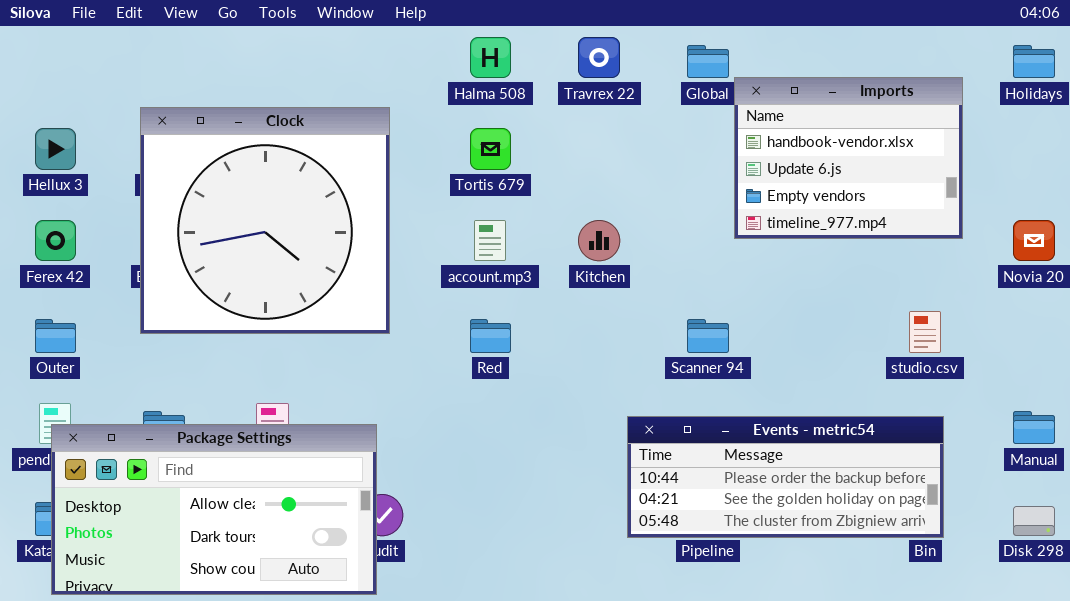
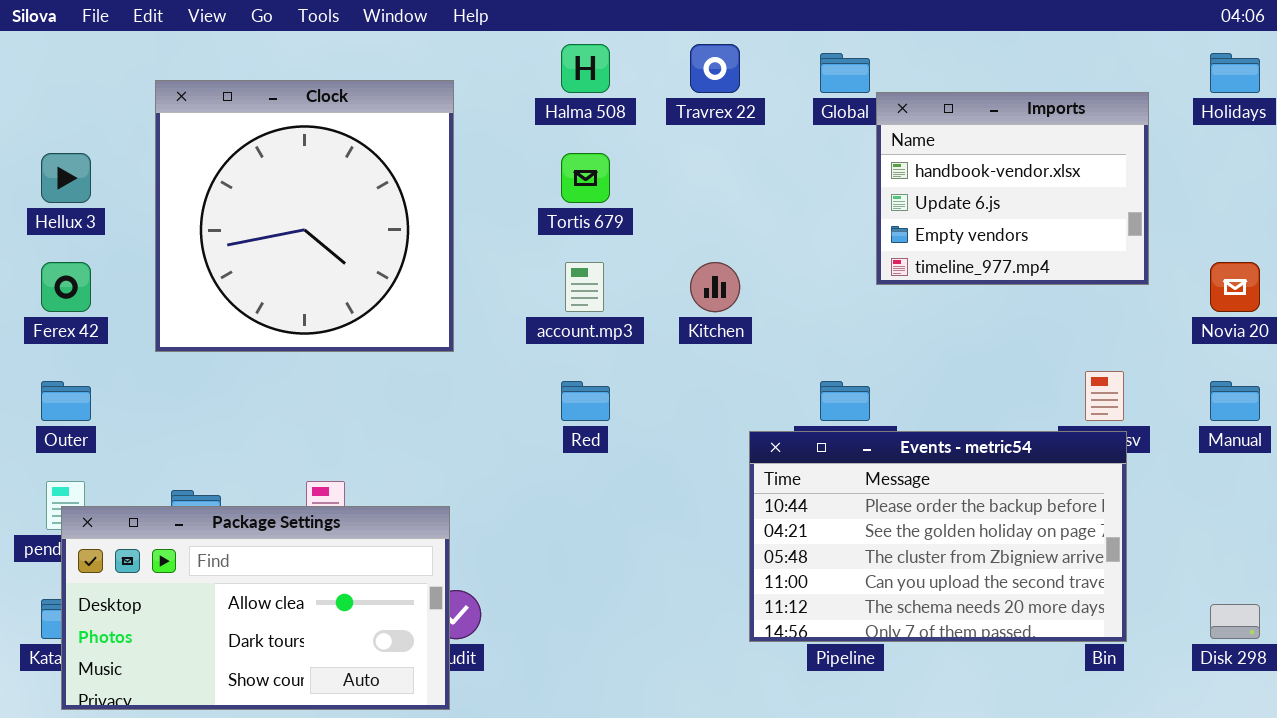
Clock: [140,107,390,334] -> [155,80,454,352], moved
Manual: [1013,411,1055,444] -> [1210,381,1260,421], moved
Events - metric54: [627,416,944,538] -> [749,431,1127,642], resized

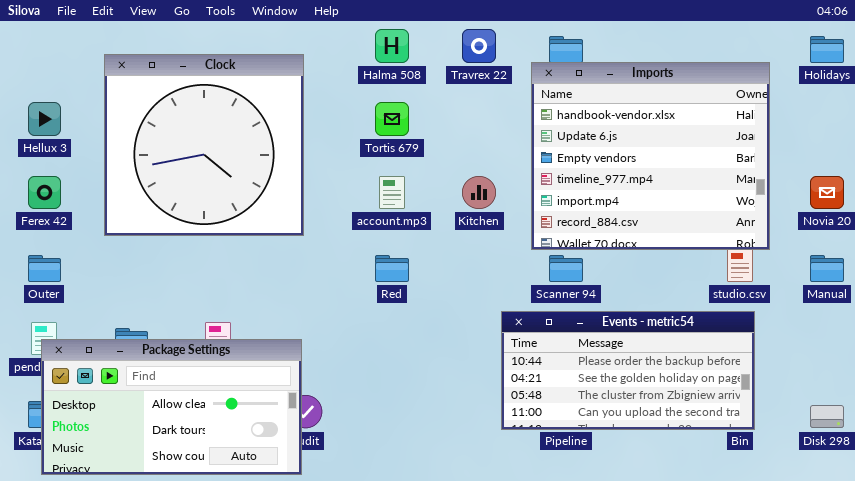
Imports: [876,92,1149,285] -> [531,62,770,250], resized
Events - metric54: [749,431,1127,642] -> [501,311,755,430], resized

